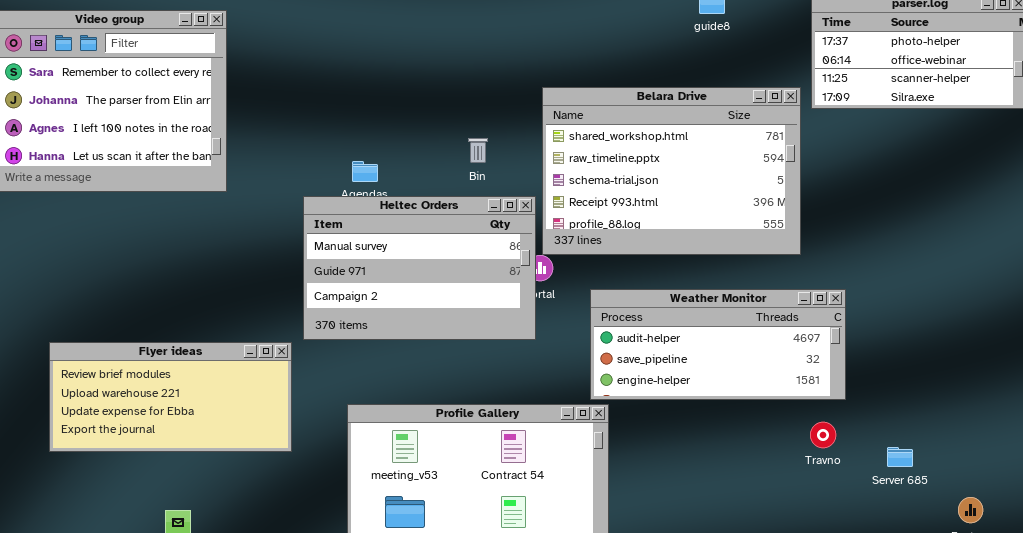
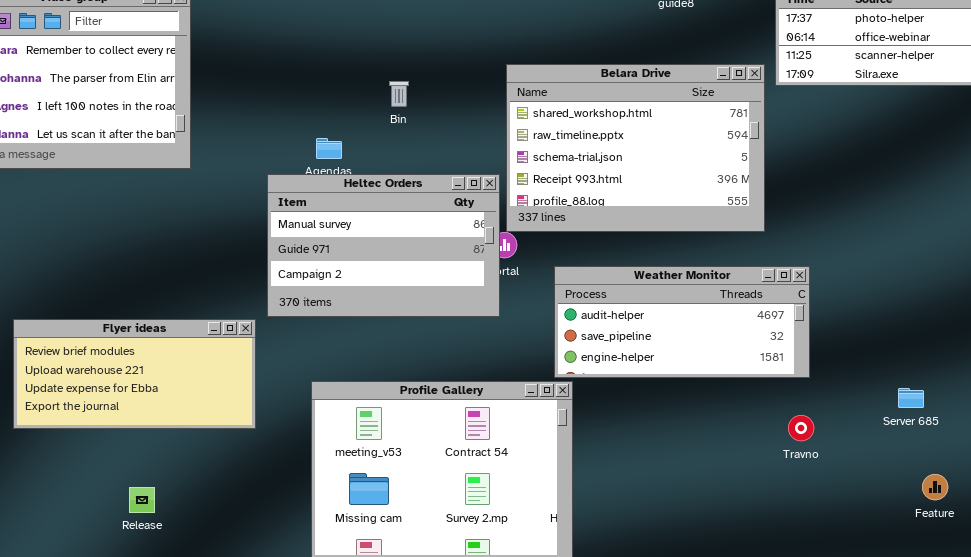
Bin: [468,138,488,163] -> [389,81,409,107], moved
Travno: [810,422,836,448] -> [788,415,814,441], moved
Server 685: [887,447,913,467] -> [898,388,924,408], moved

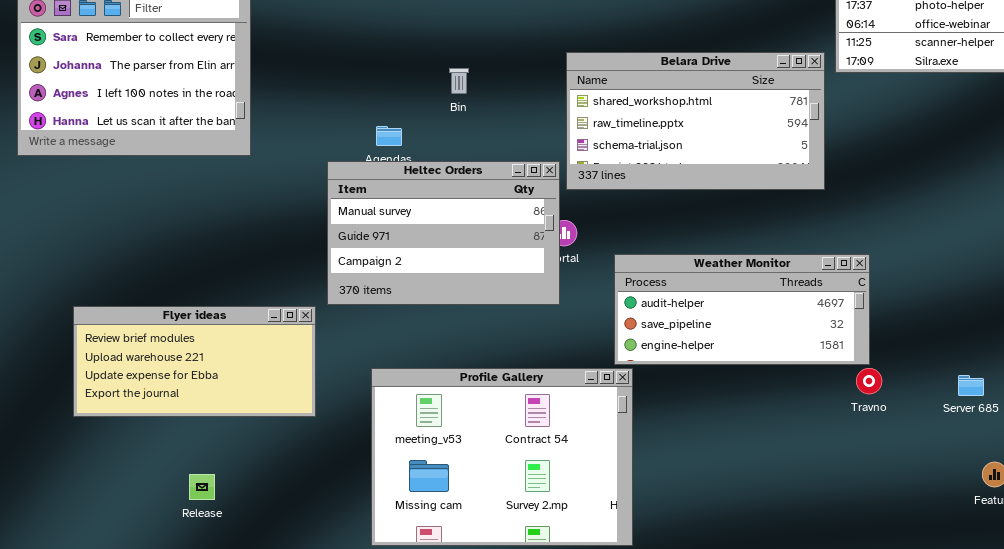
Belara Drive: [506,64,765,232] -> [566,52,825,190], resized
Travno: [788,415,814,441] -> [856,368,882,394], moved

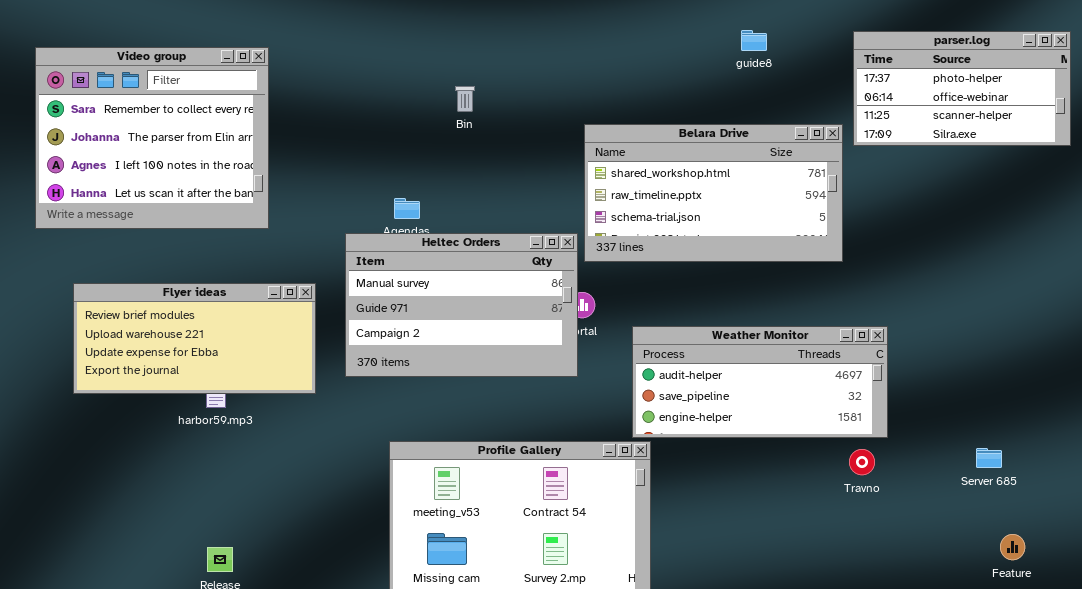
Bin: [449,68,469,94] -> [455,86,475,112], moved
Flyer ideas: [73,306,316,417] -> [73,283,316,394], moved
Travno: [856,368,882,394] -> [849,449,875,475], moved

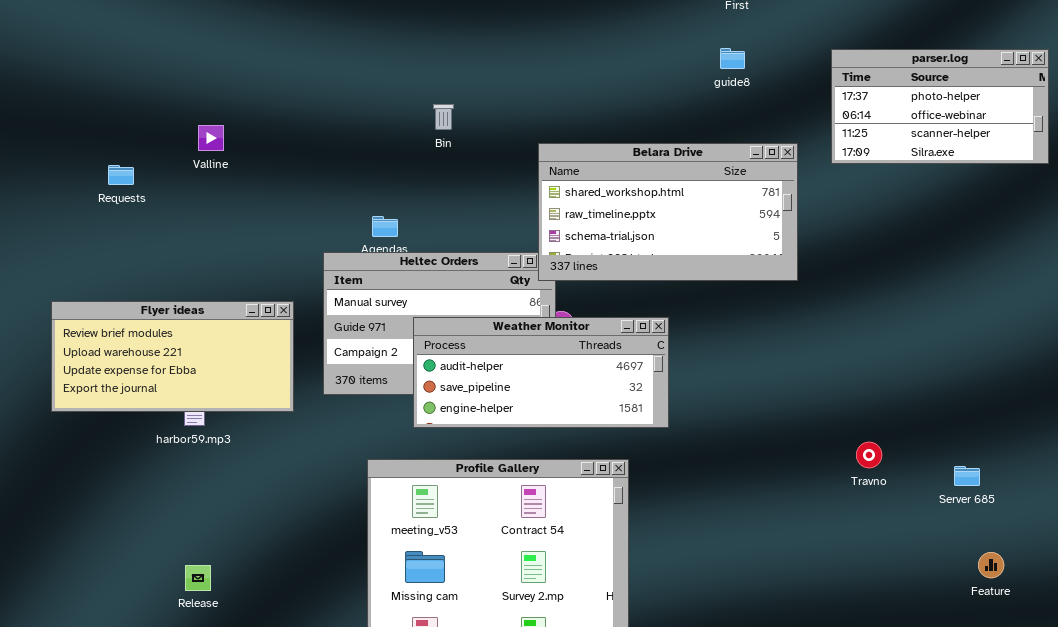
Video group: [35,47,269,229] -> none, closed
Belara Drive: [584,124,843,262] -> [538,143,798,281], moved
Weather Monitor: [632,326,888,438] -> [413,317,669,428], moved
Travno: [849,449,875,475] -> [856,442,882,468], moved

